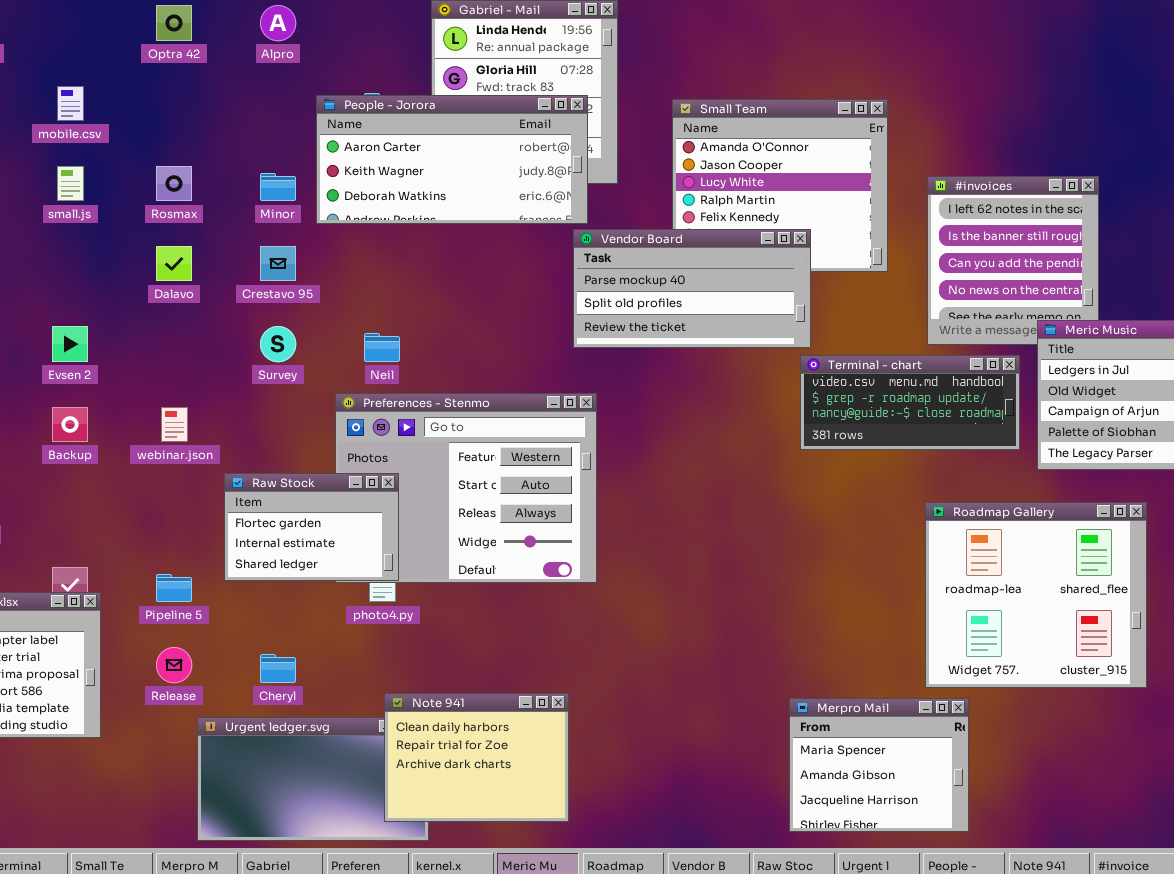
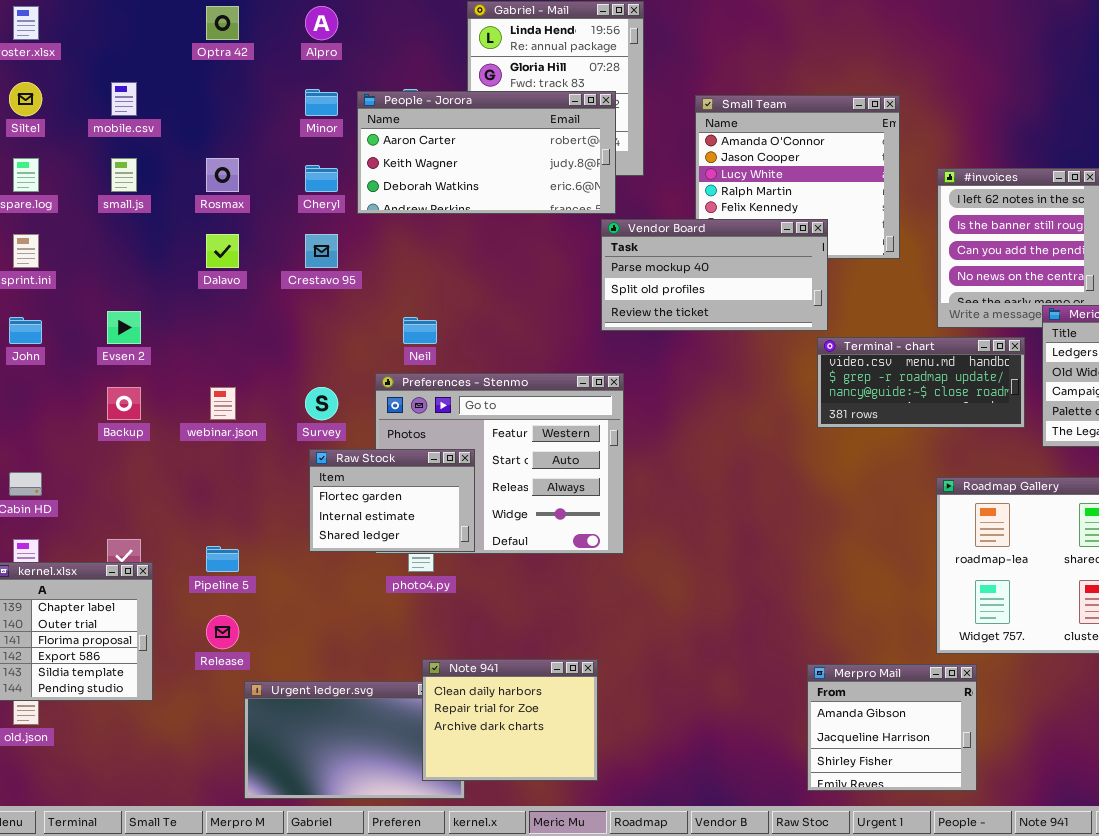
Minor: [260,173,296,201] -> [305,89,338,116], moved
Survey: [260,326,296,362] -> [305,387,338,420], moved
Raw Stock: [224,473,399,581] -> [309,449,475,552], moved
Cheryl: [260,654,296,683] -> [305,165,338,192], moved
Merpro Mail: [789,698,969,832] -> [807,664,977,791], scrolled down 1 row

